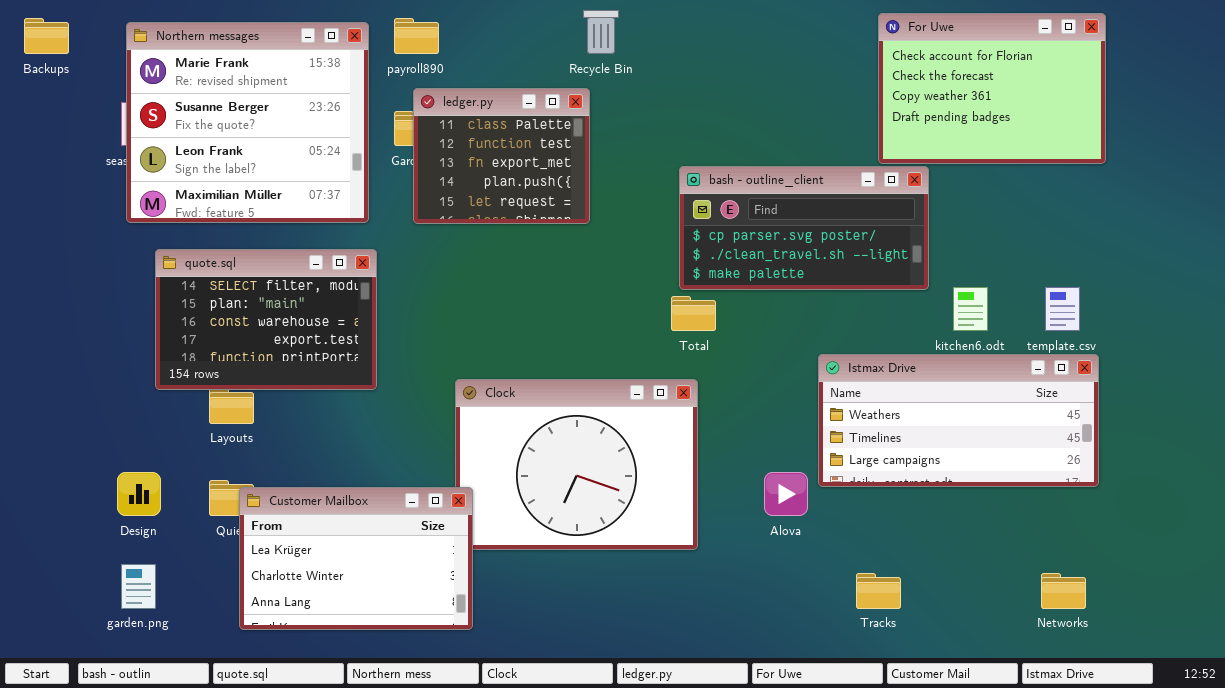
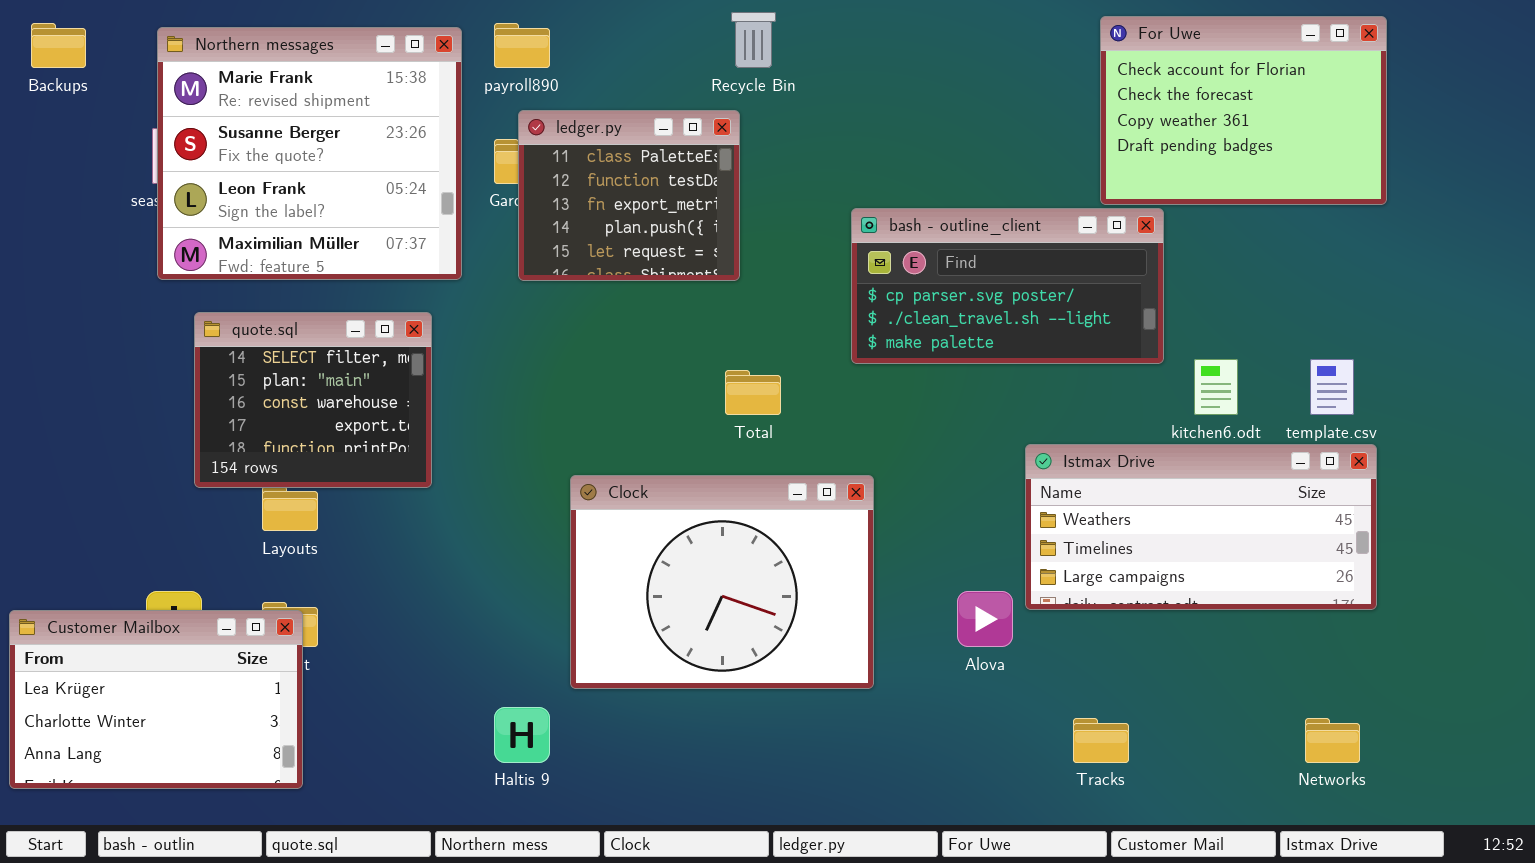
quote.sql: [155,249,377,390] -> [194,312,432,488], resized
Total: [671,296,716,331] -> [725,370,781,415], moved
Customer Mailbox: [239,487,473,630] -> [9,610,303,789], moved

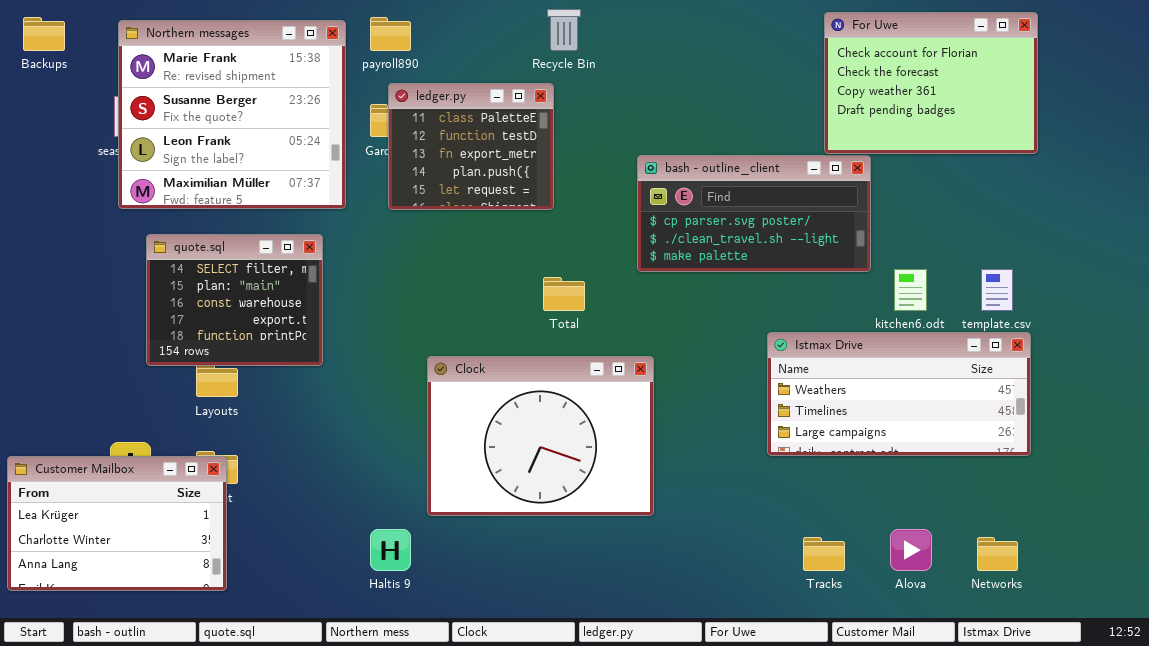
Alova: [957,591,1013,647] -> [890,529,932,571], moved

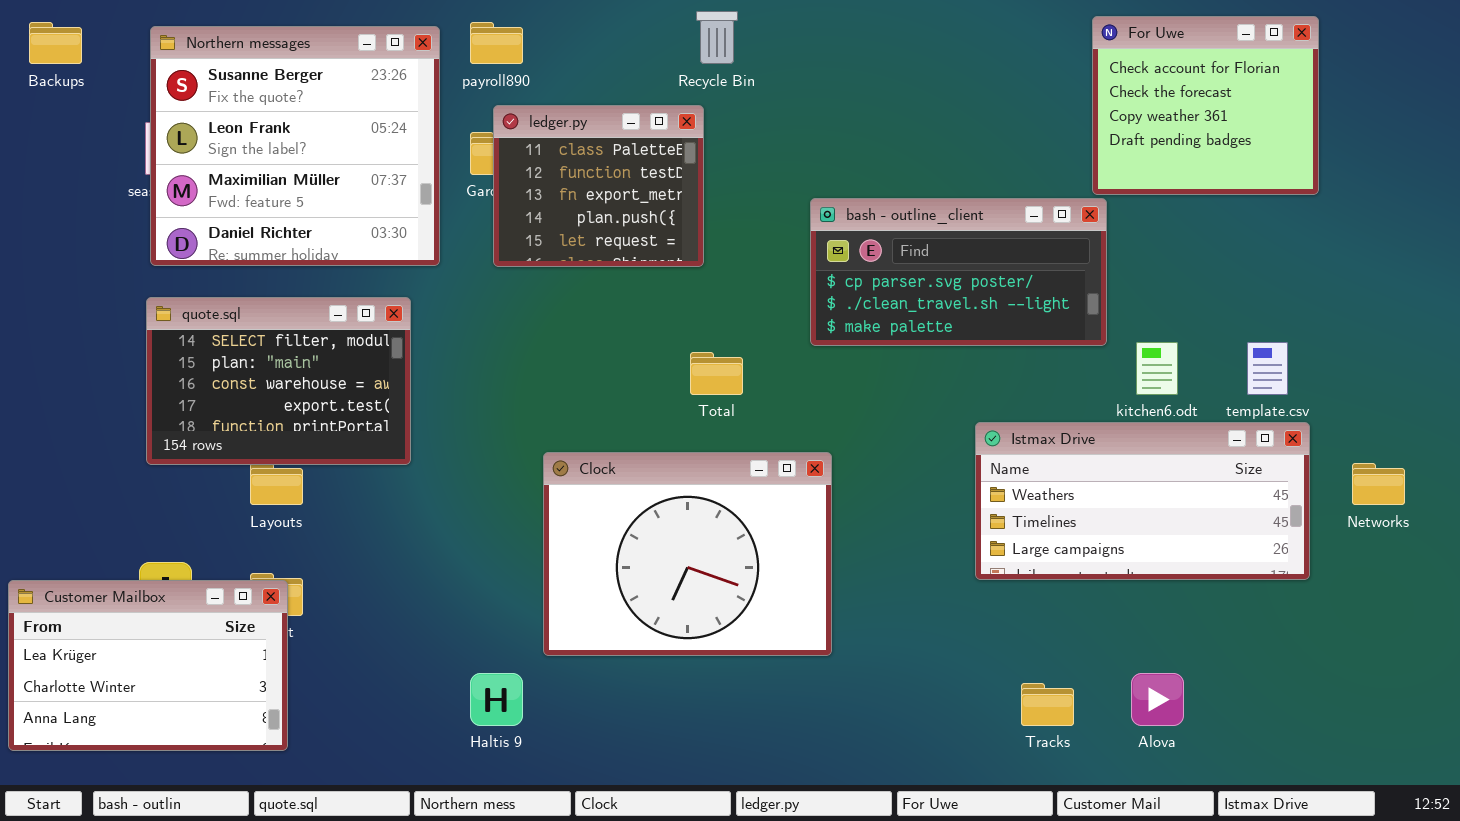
For Uwe: [824,12,1038,154] -> [1092,16,1319,195], resized
Northern messages: [118,20,346,209] -> [150,26,440,266], scrolled down 1 row
quote.sql: [146,234,323,366] -> [146,297,411,465], resized
Networks: [977,537,1018,571] -> [1352,463,1405,505], moved

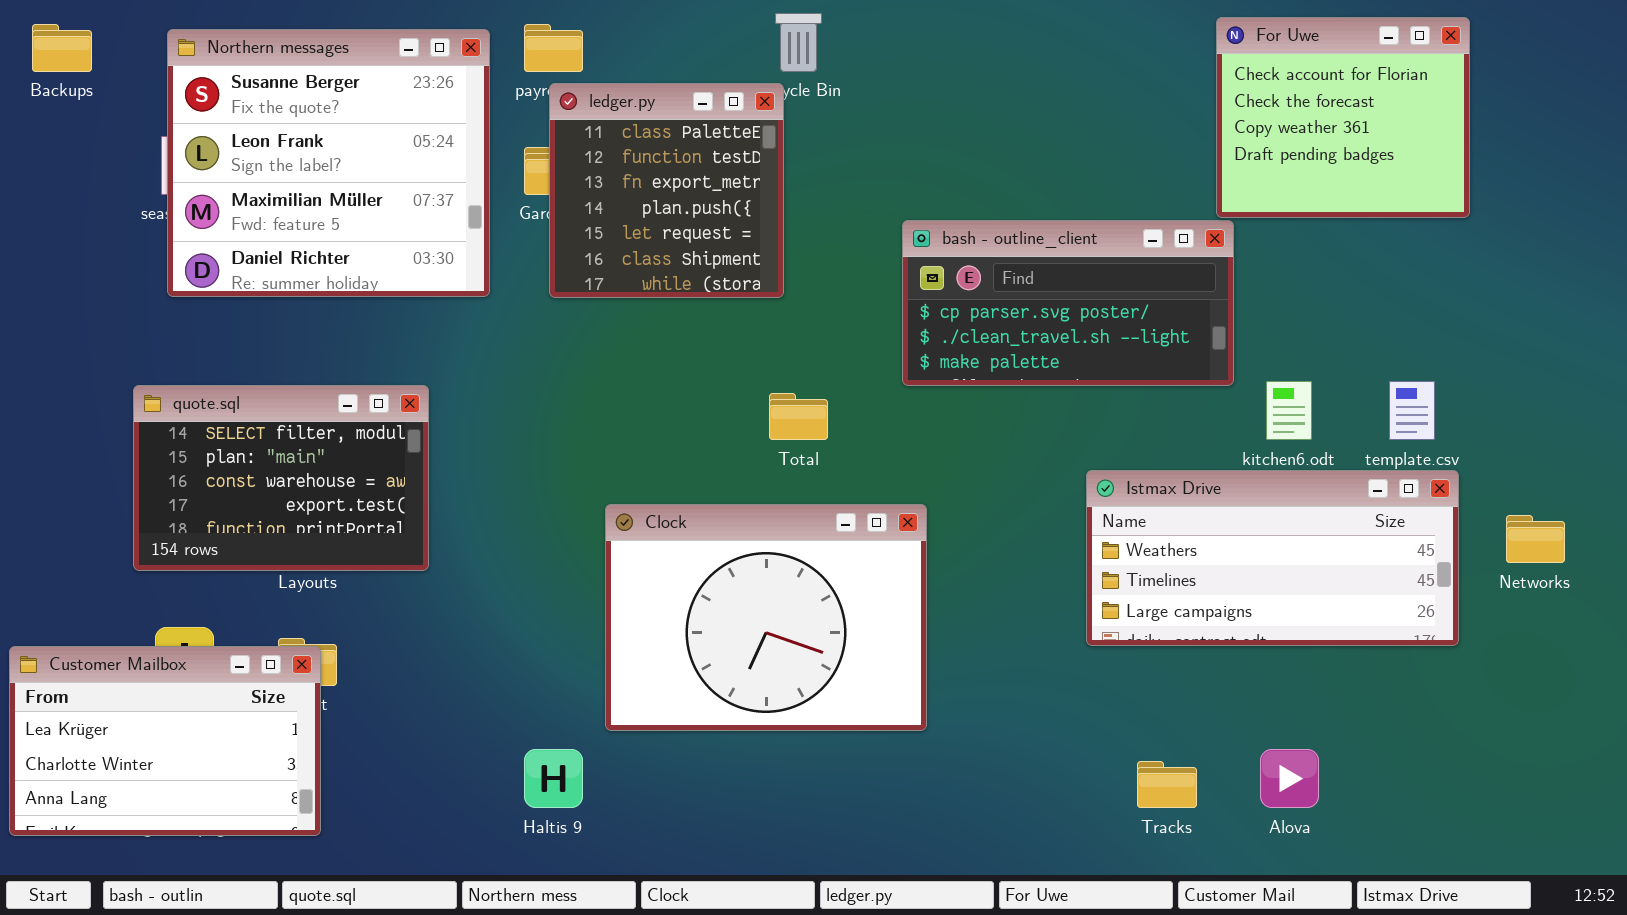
ledger.py: [493,105,704,267] -> [549,83,784,298], resized
quote.sql: [146,297,411,465] -> [133,385,429,571], moved

